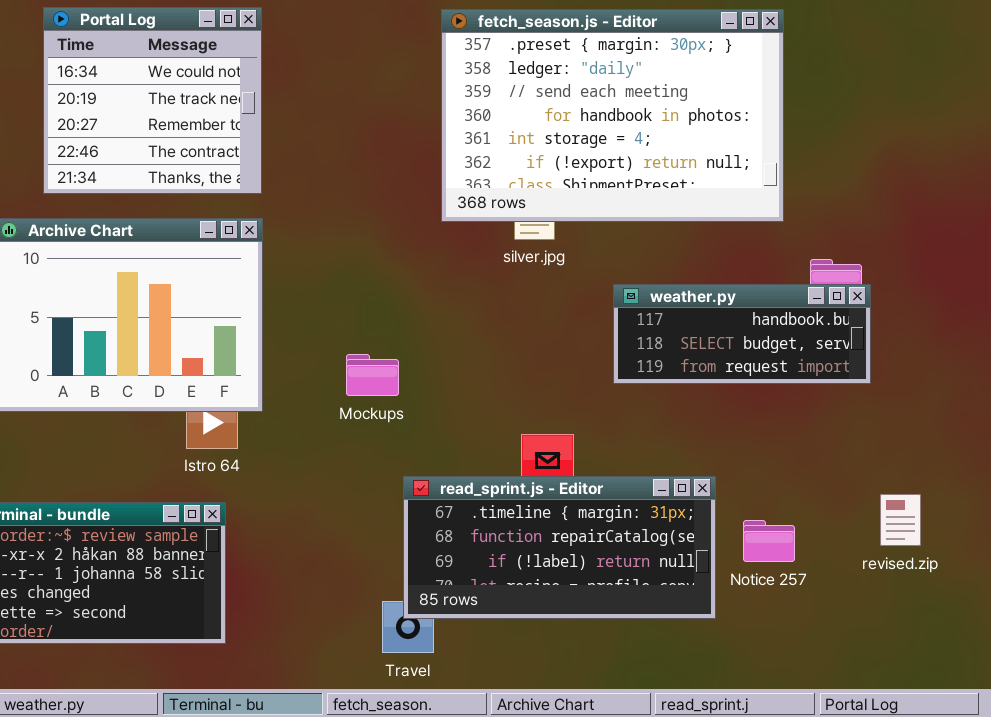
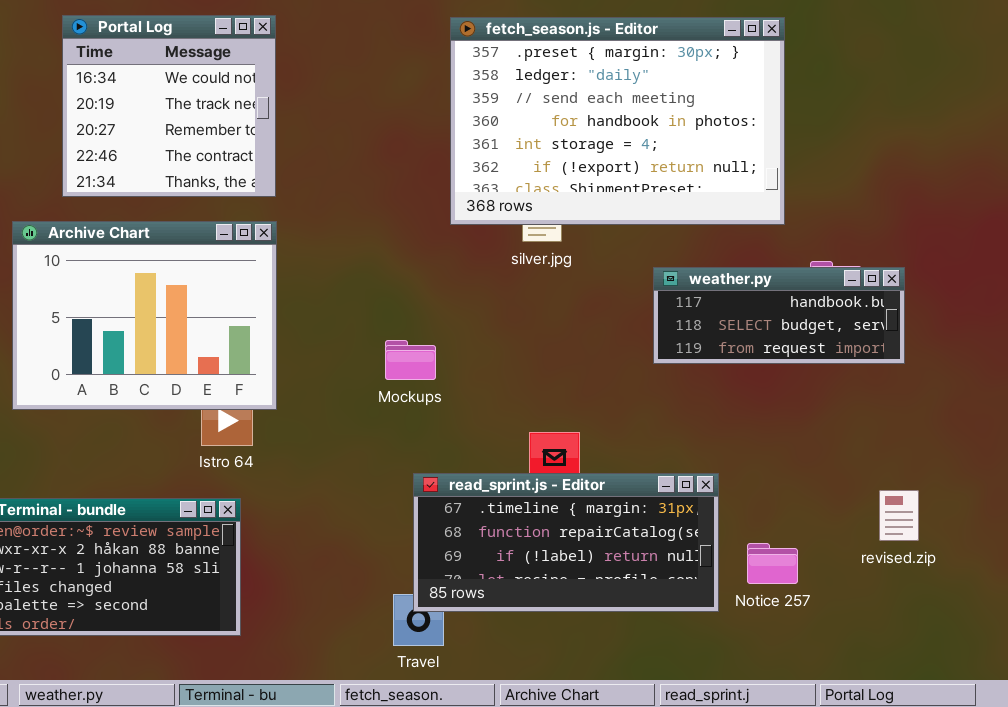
weather.py: [613,284,871,384] -> [653,267,905,364], moved
Mockups: [346,354,399,396] -> [385,340,436,380], moved
Notice 257: [743,520,795,562] -> [747,543,798,584], moved

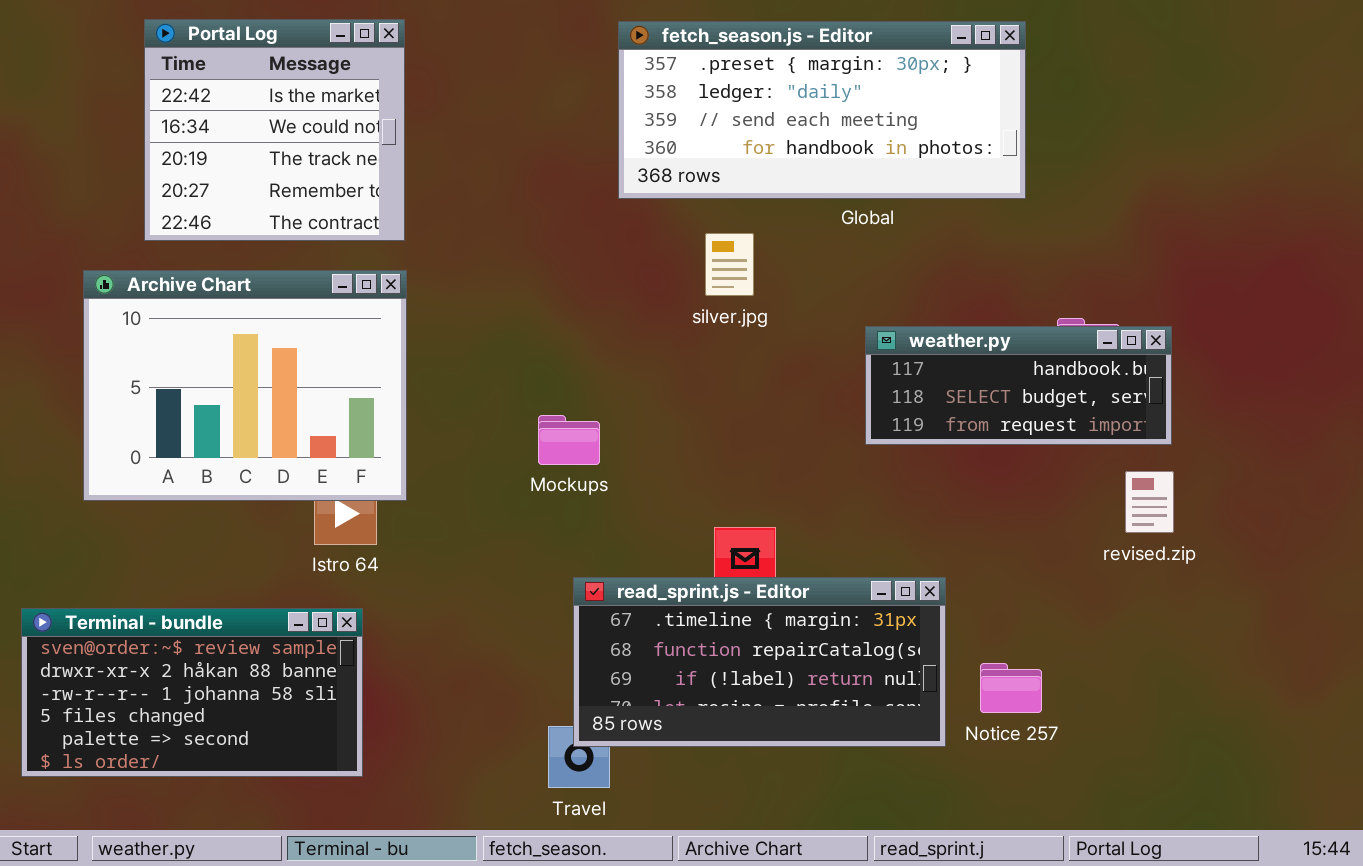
Portal Log: [62,15,276,197] -> [144,19,405,241], scrolled up 1 row
fetch_season.js - Editor: [450,17,785,225] -> [618,21,1026,199], resized
revised.zip: [879,490,919,541] -> [1125,471,1174,533], moved

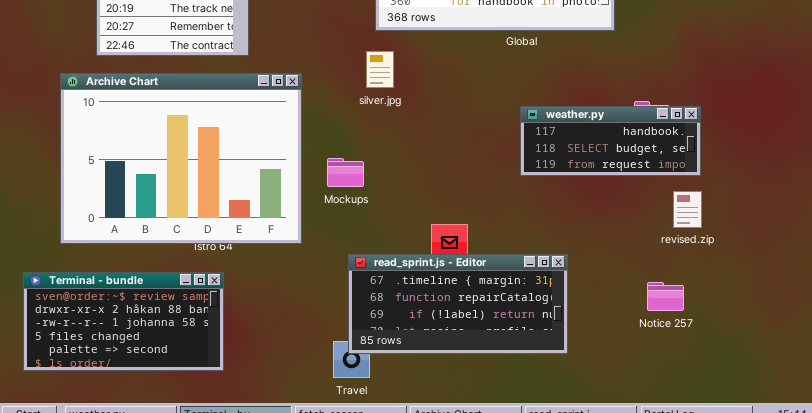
silver.jpg: [705,233,754,296] -> [366,51,394,88], moved
Archive Chart: [83,270,407,501] -> [60,73,302,244], resized
Notice 257: [980,663,1042,713] -> [647,282,684,311], moved

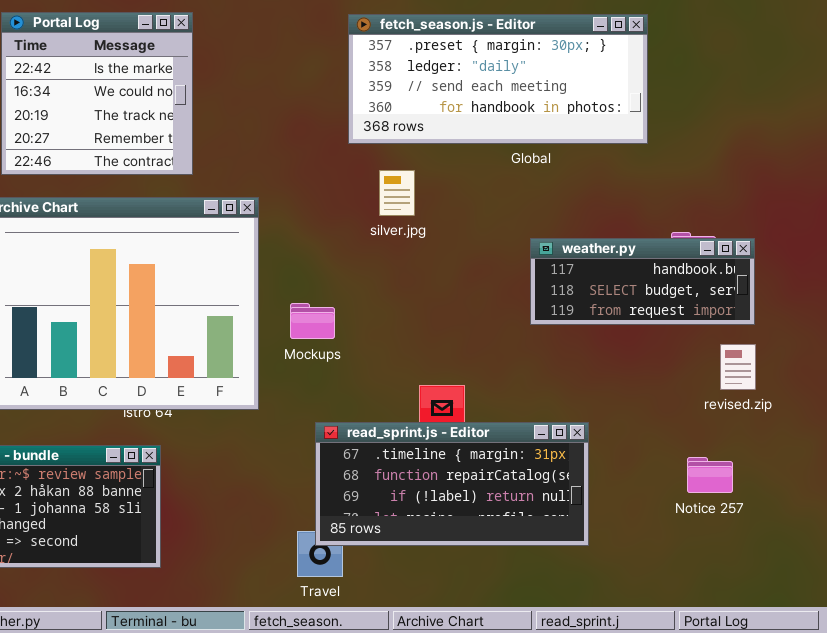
silver.jpg: [366,51,394,88] -> [379,170,415,216], moved

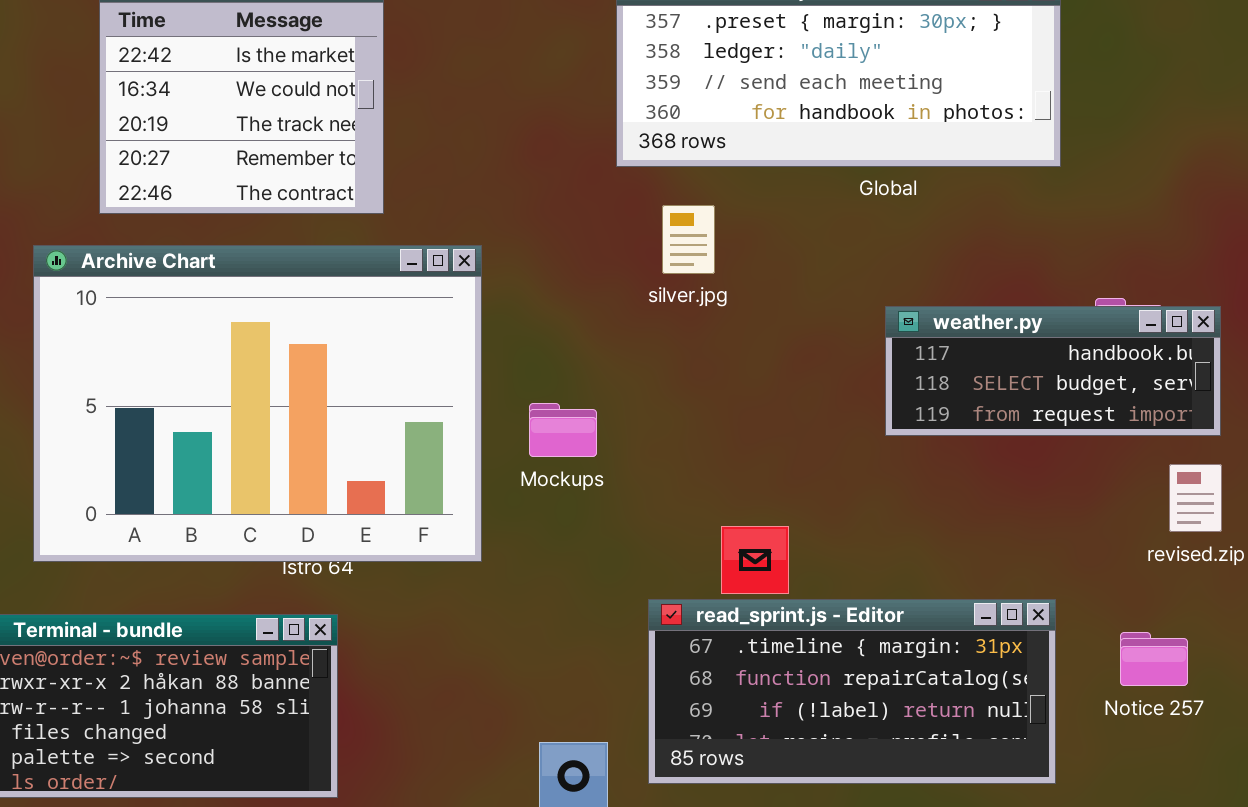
read_sprint.js - Editor: [315,422,589,546] -> [648,599,1056,784], moved

